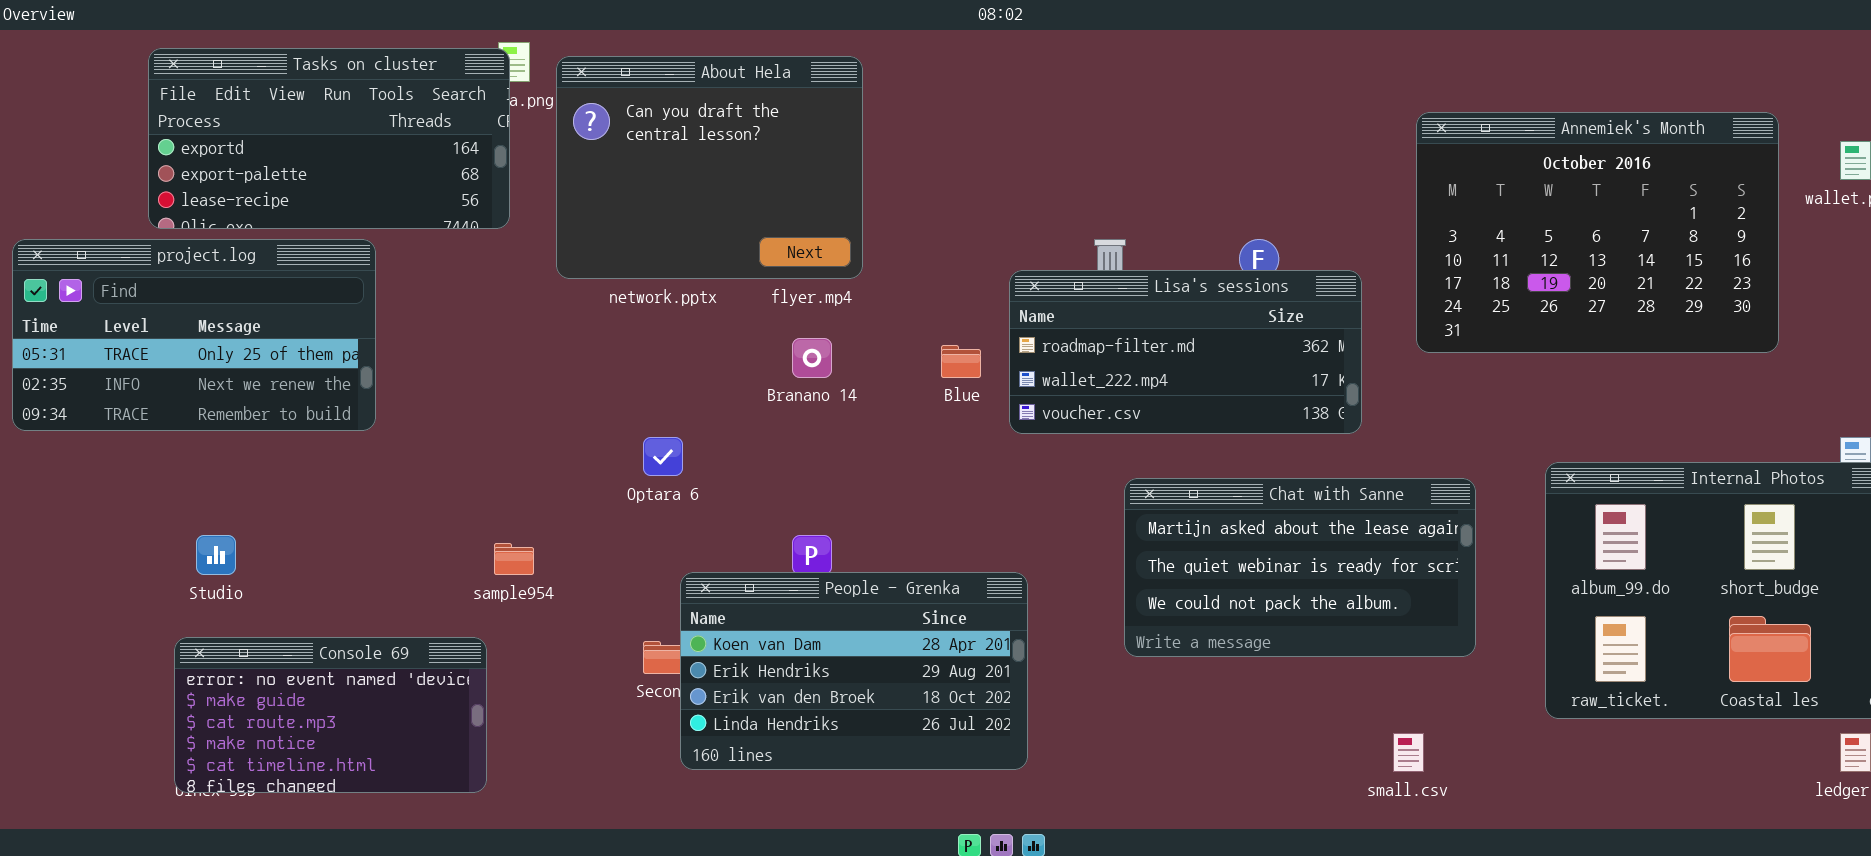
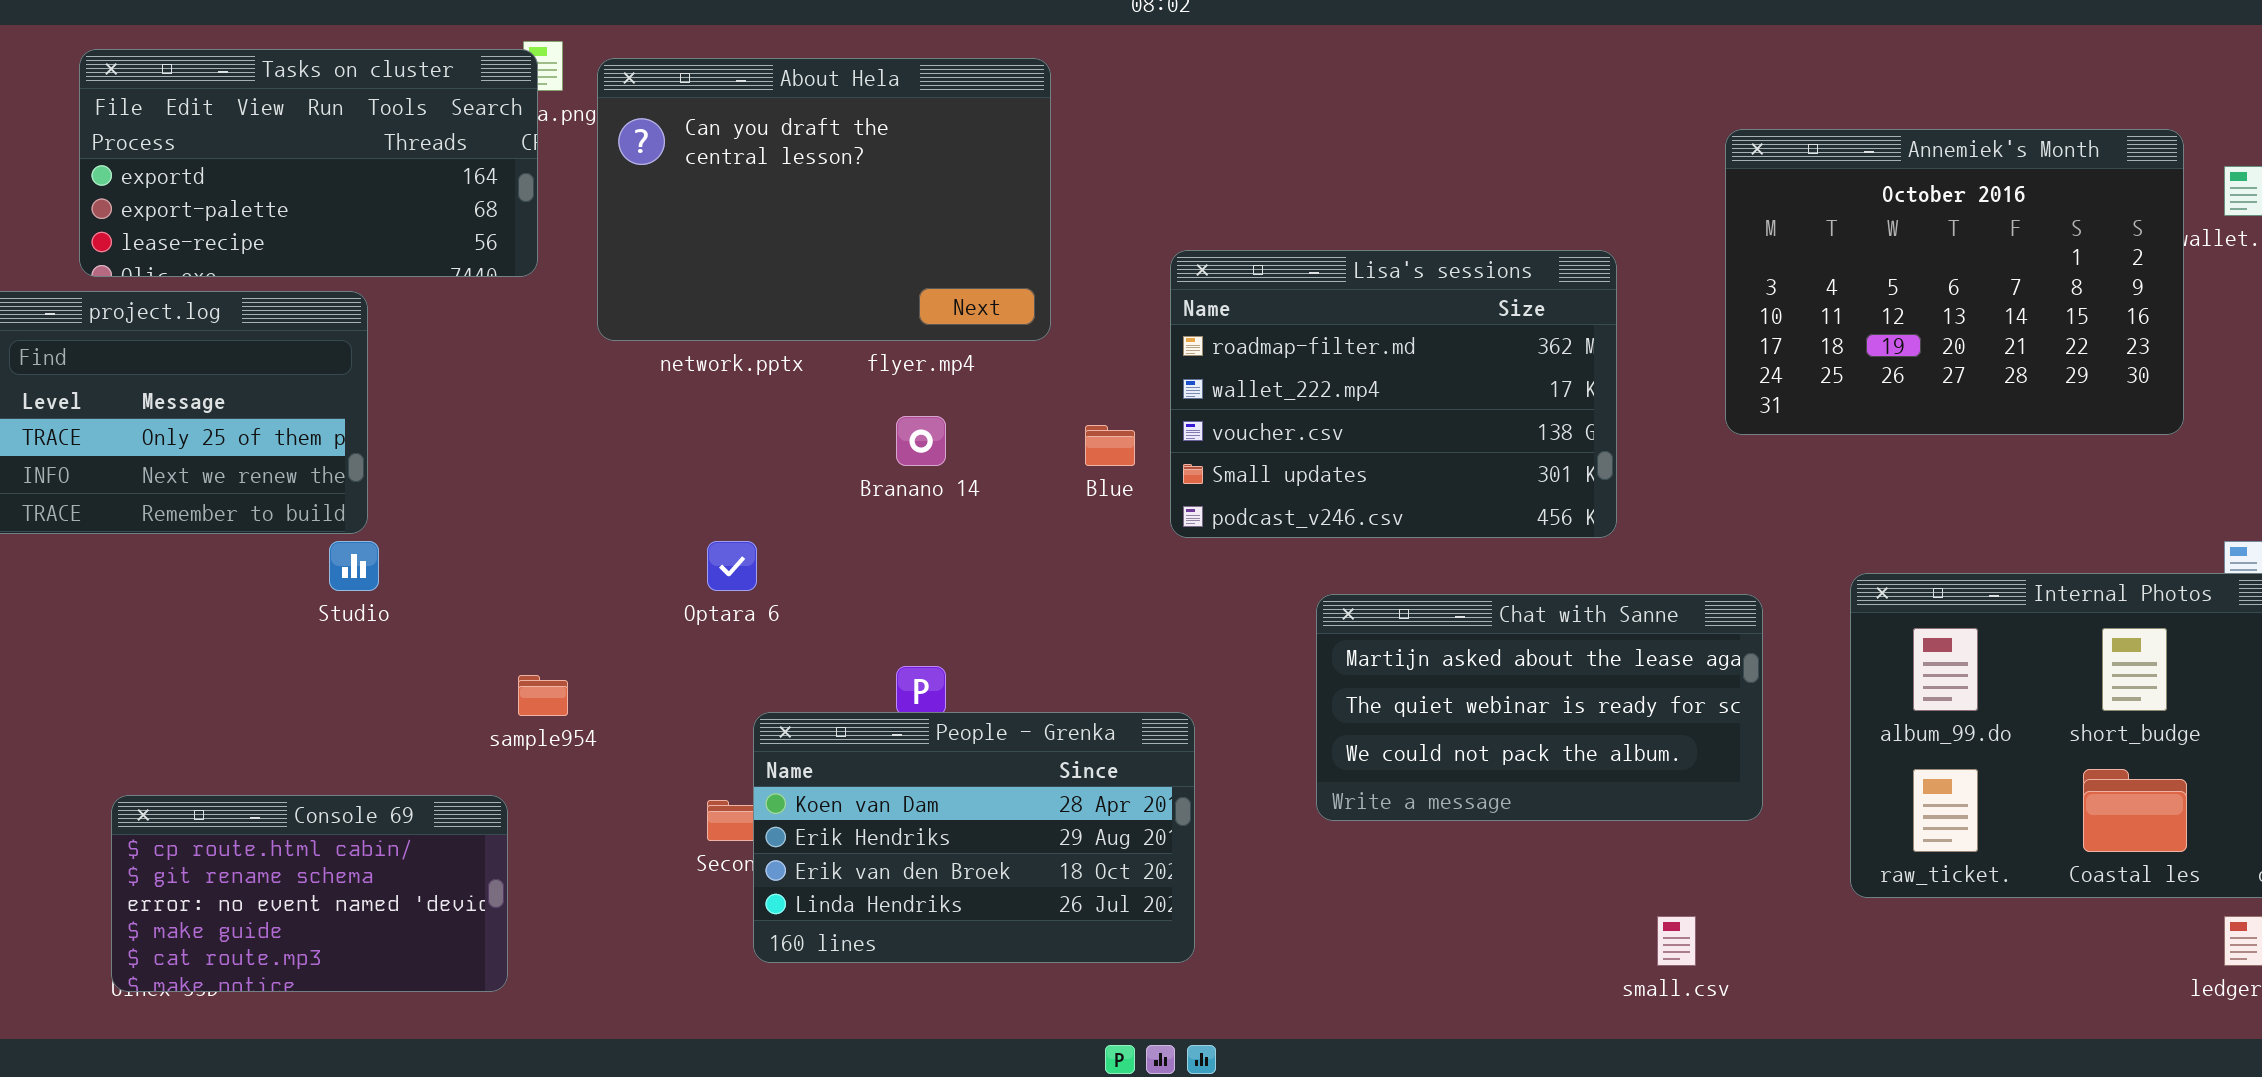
About Hela: [556,56,863,279] -> [597,58,1051,341], resized
Annemiek's Month: [1416,112,1779,353] -> [1725,129,2184,435], moved
Lisa's sessions: [1009,270,1362,434] -> [1170,250,1617,538], resized
Studio: [196,535,236,575] -> [329,541,379,591], moved
Console 69: [174,637,487,793] -> [111,795,508,992], scrolled up 2 rows

